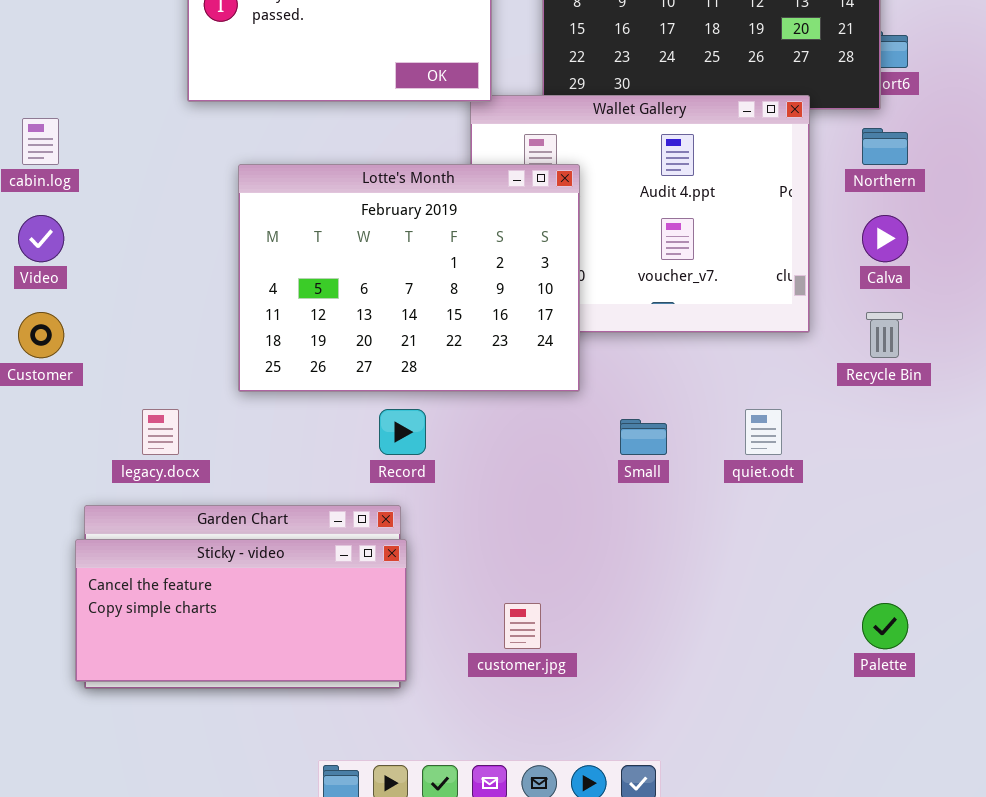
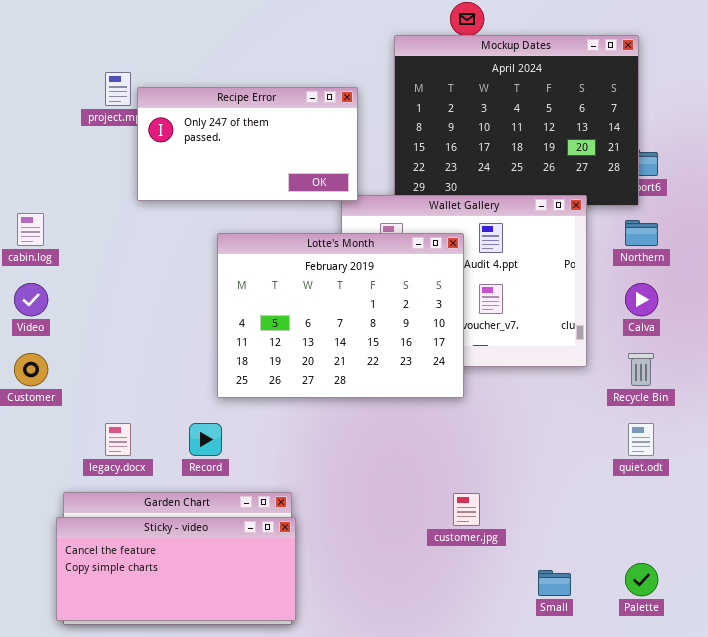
Lotte's Month: [238,164,580,392] -> [217,233,464,398], moved
Record: [379,409,426,455] -> [189,423,222,456], moved
quiet.odt: [745,409,782,455] -> [628,423,654,456], moved
Small: [620,419,667,455] -> [538,570,571,596], moved
customer.jpg: [504,603,541,649] -> [453,493,480,526], moved

